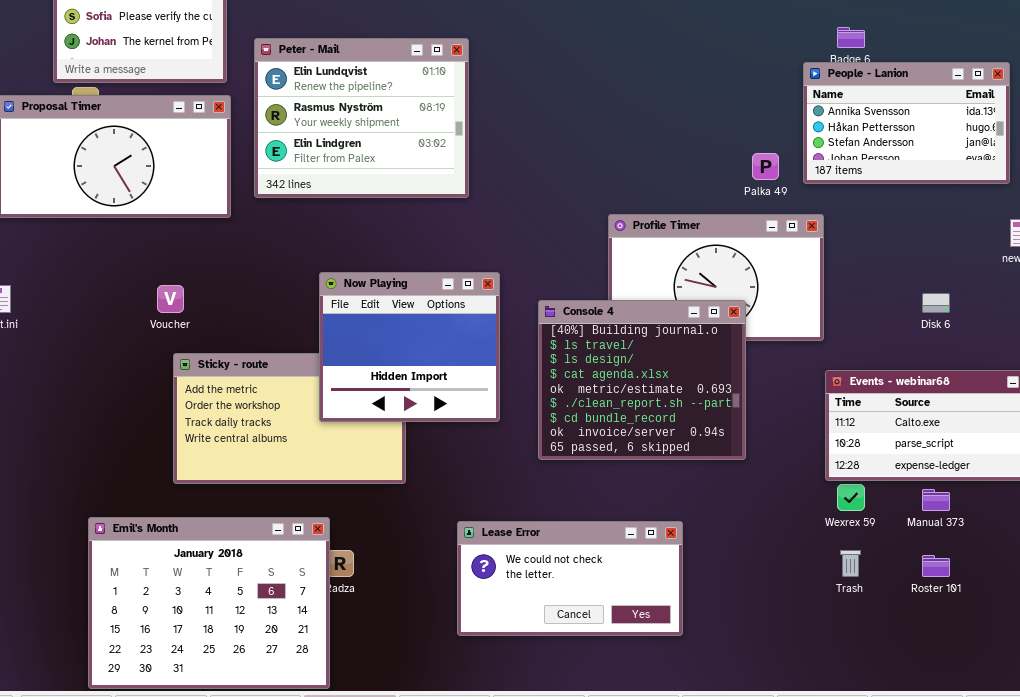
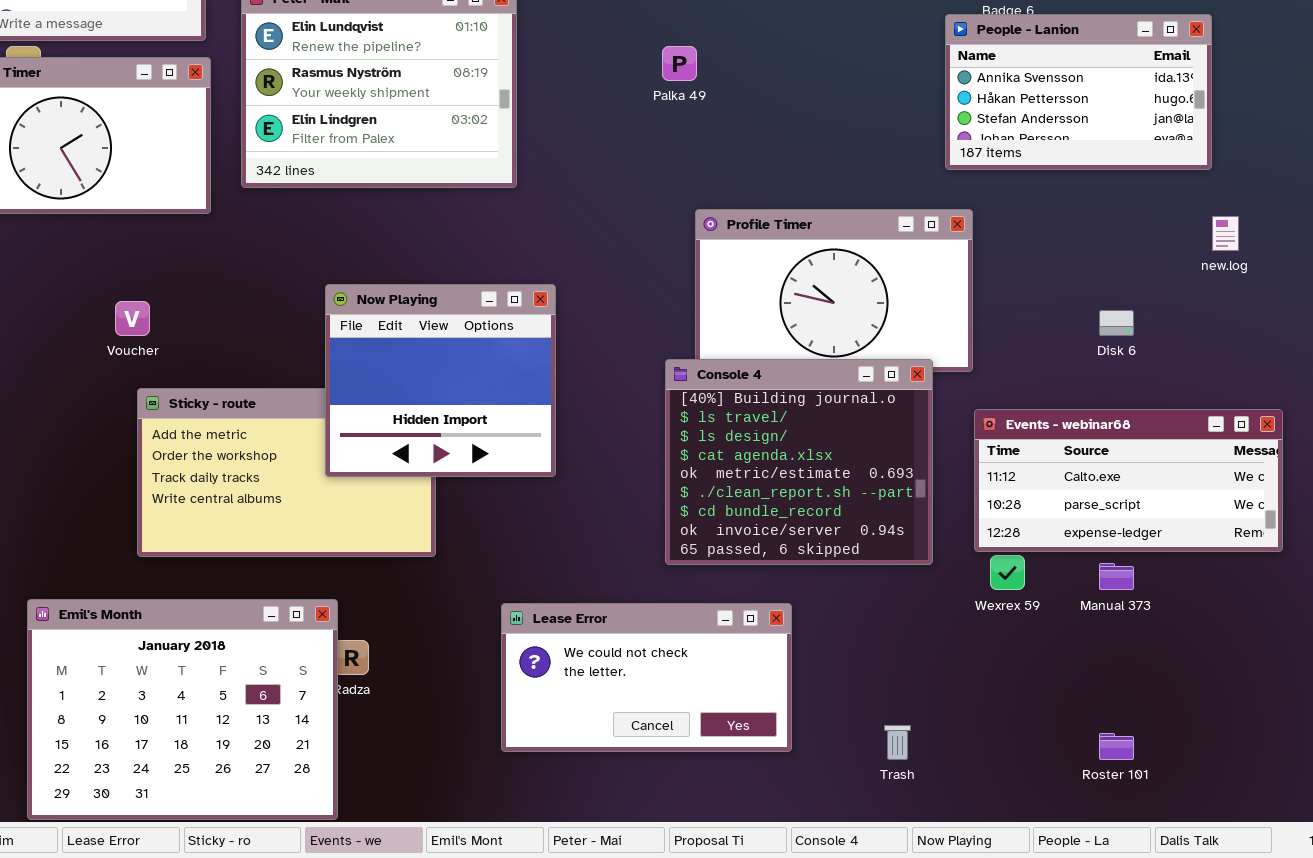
Palka 49: [752,153,779,180] -> [662,46,697,81], moved
Console 4: [538,300,746,460] -> [665,359,933,565], moved
Trash: [840,550,861,577] -> [884,725,911,760], moved
Roster 101: [922,555,950,577] -> [1099,733,1134,760], moved

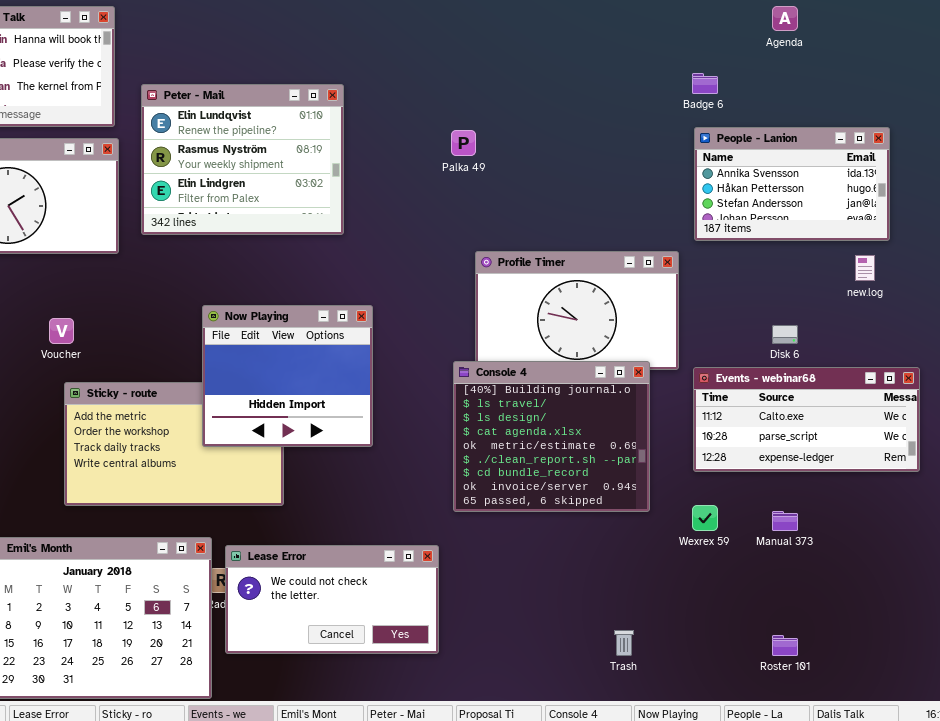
People - Lanion: [945,14,1212,170] -> [694,127,890,241], moved
Events - webinar68: [974,409,1283,552] -> [693,367,920,472], moved
Lease Error: [501,603,792,752] -> [225,545,439,654], moved

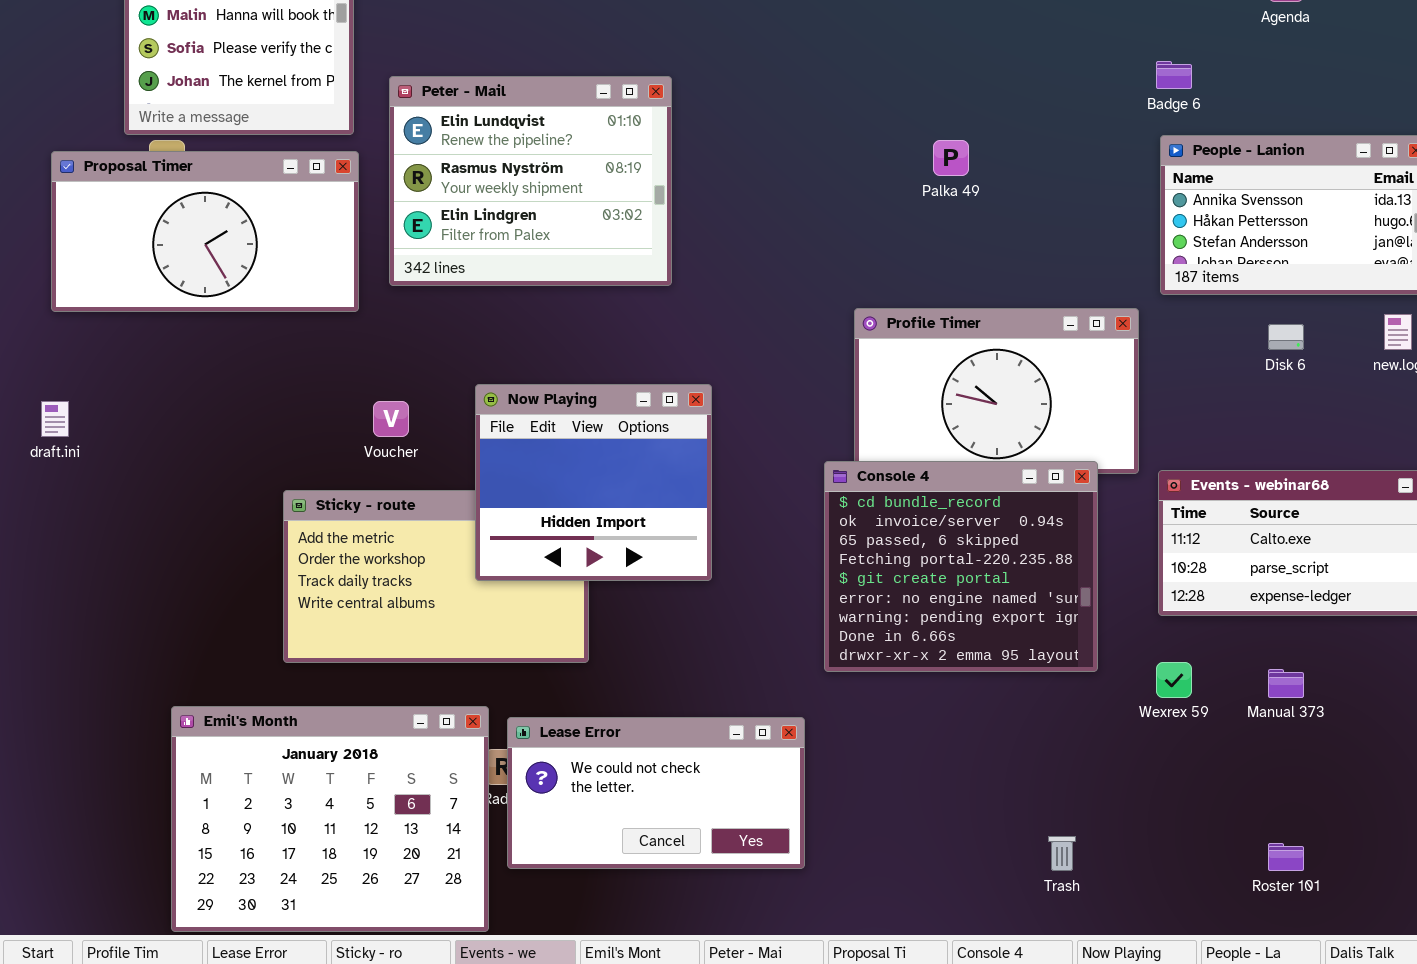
Palka 49: [451,130,476,156] -> [933,140,969,176], moved
Voucher: [49,318,74,344] -> [373,401,409,437], moved
Disk 6: [772,325,798,344] -> [1268,324,1304,350], moved
Console 4: [453,361,650,512] -> [824,461,1098,672], scrolled down 6 rows

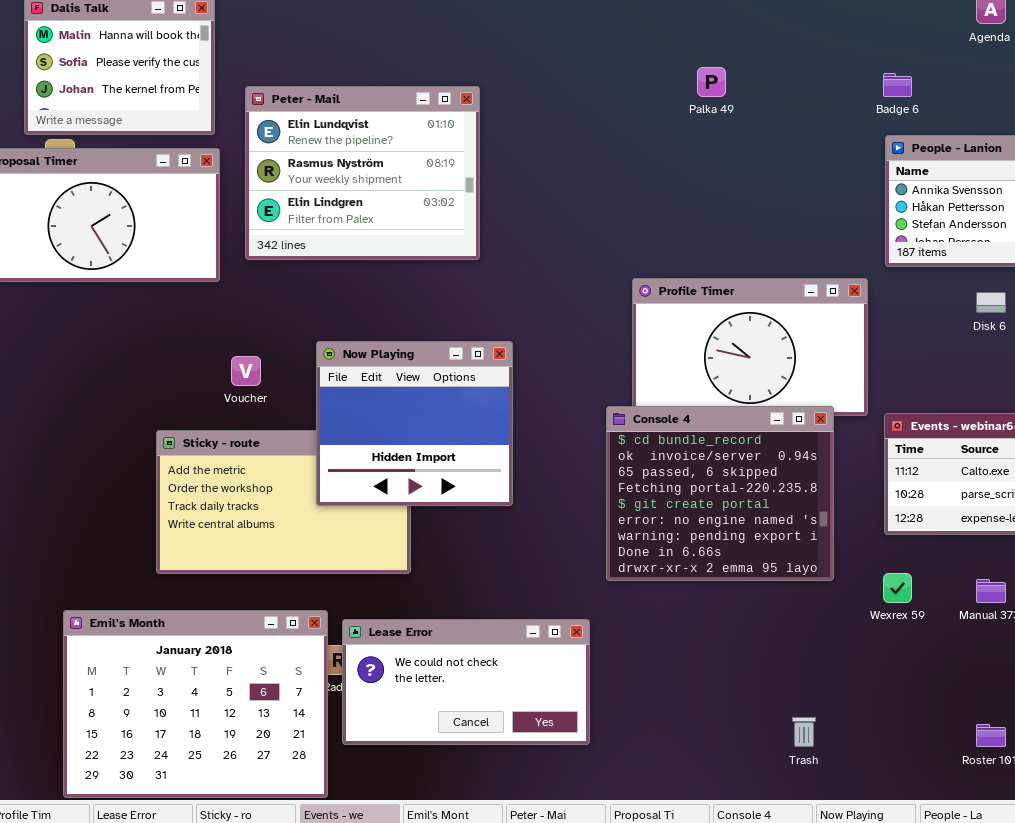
Palka 49: [933,140,969,176] -> [697,67,726,97], moved

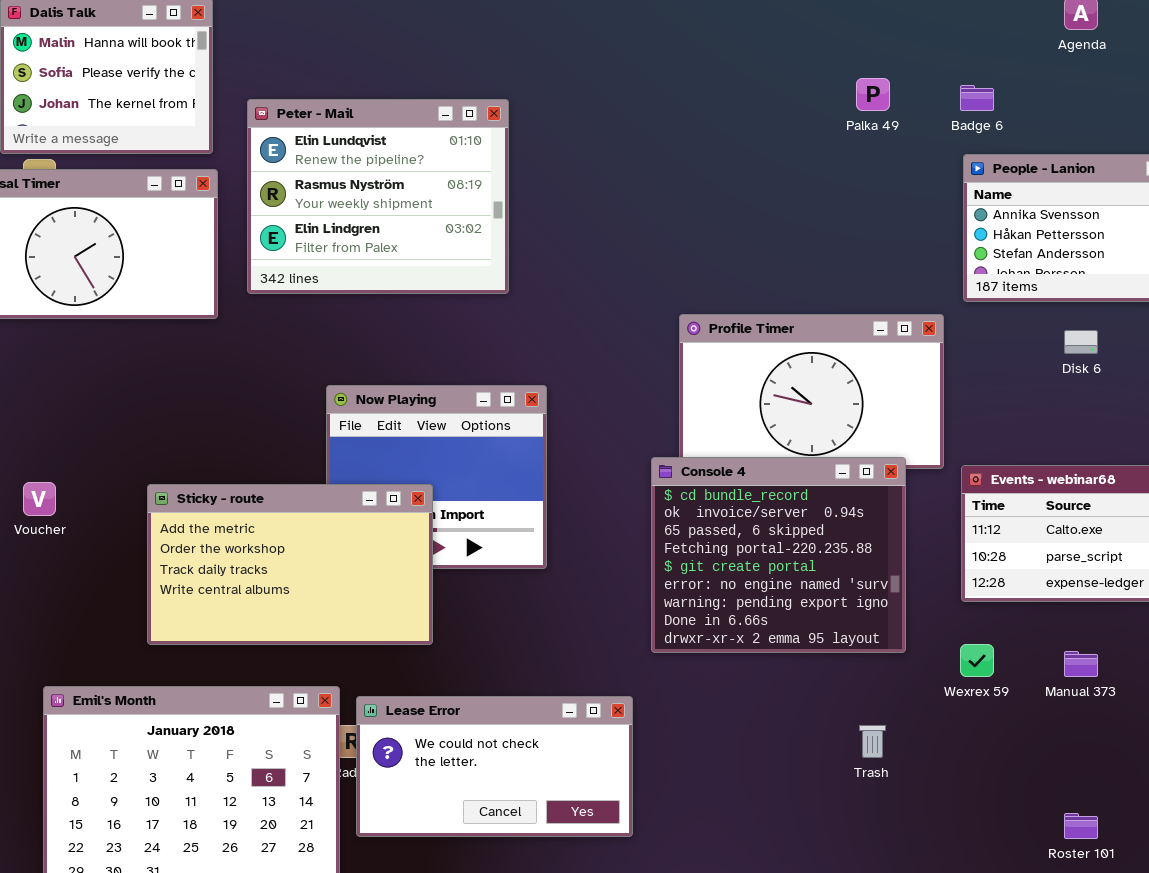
Palka 49: [697,67,726,97] -> [856,78,890,111], moved
Voucher: [231,356,261,386] -> [23,482,56,516], moved
Sticky - route: [156,430,411,574] -> [147,484,433,645], raised
Trash: [792,717,816,747] -> [859,725,886,758], moved

